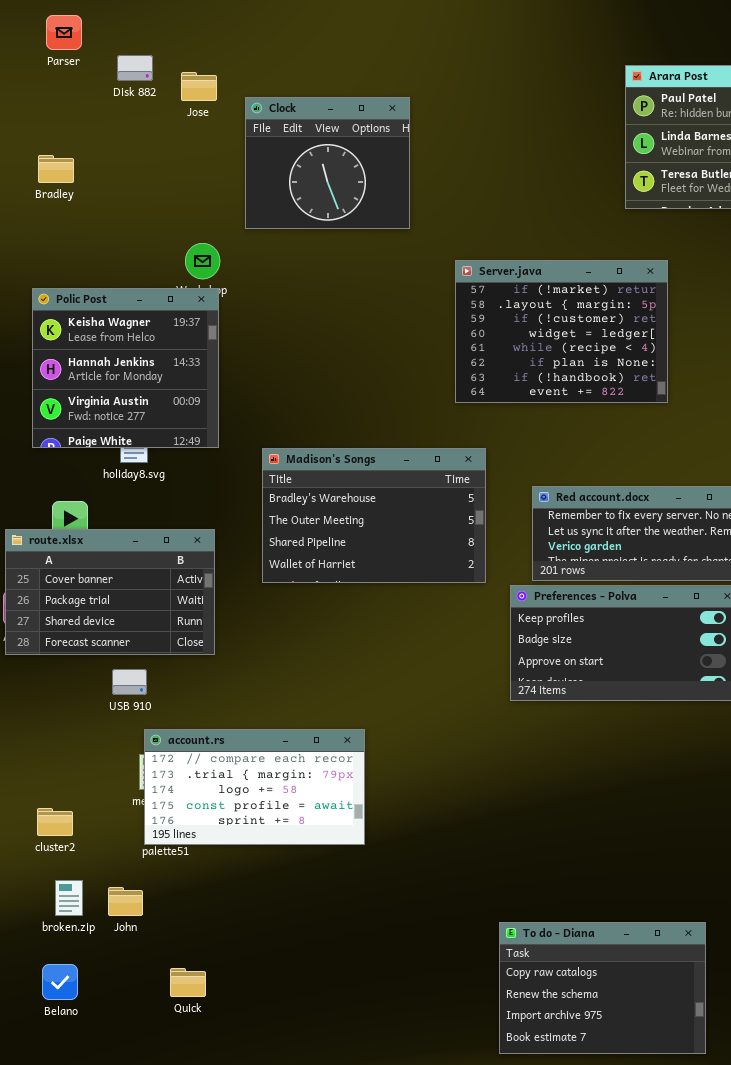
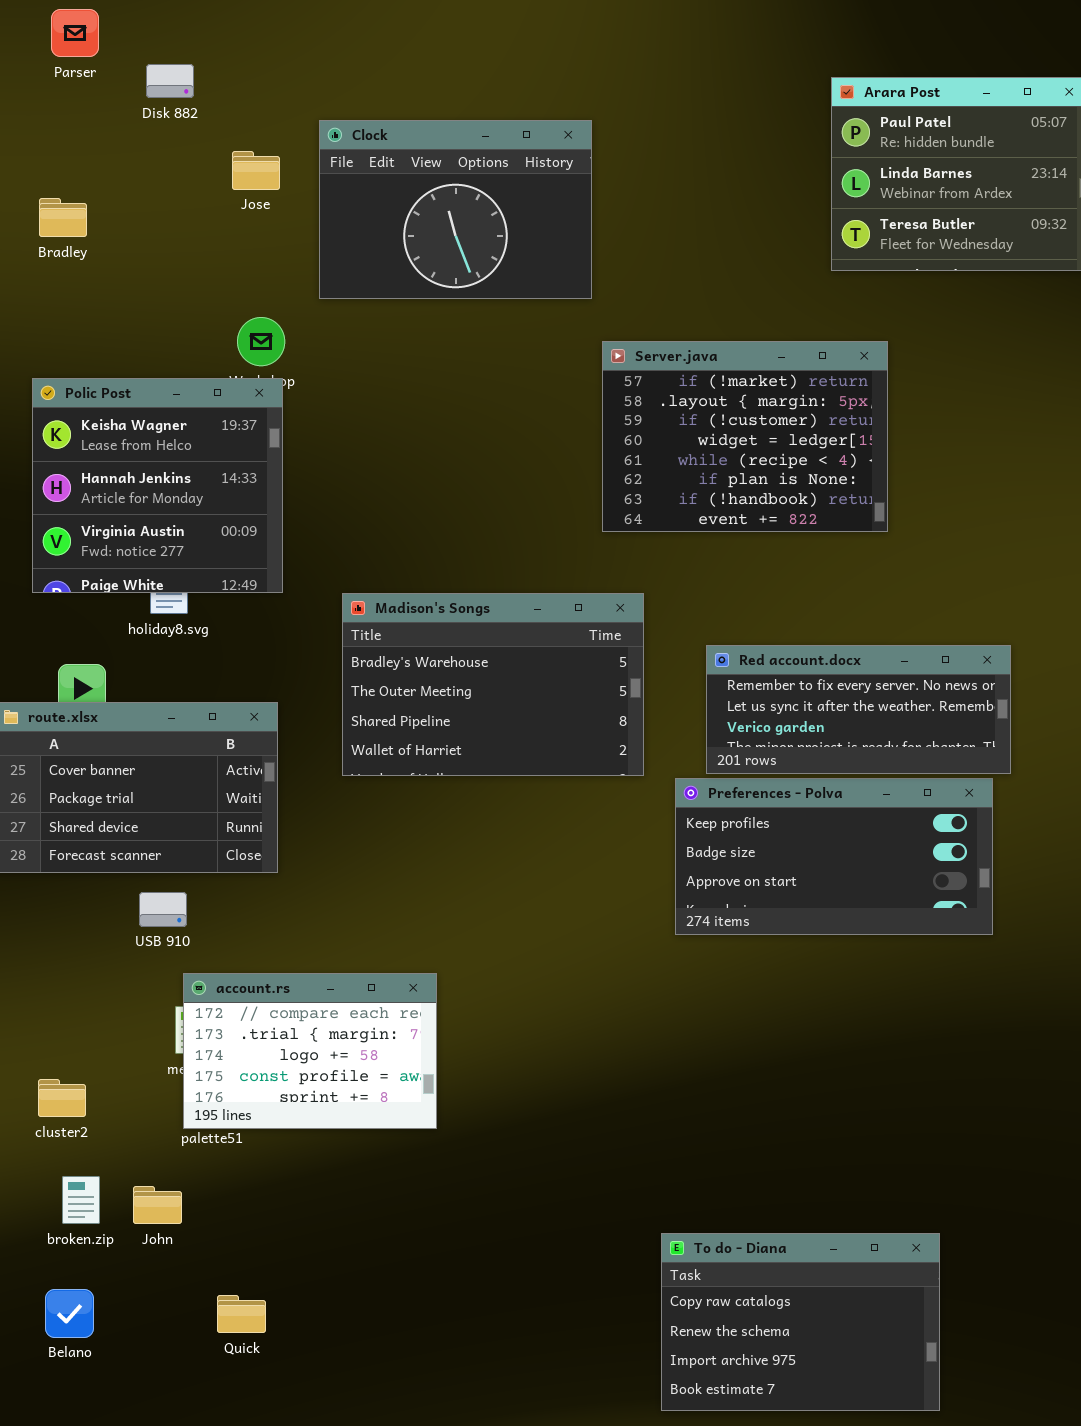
Jose: [181,72,217,101] -> [232,151,280,190], moved
Clock: [245,97,410,229] -> [319,120,592,299], resized
account.rs: [144,729,365,845] -> [183,973,437,1129], resized

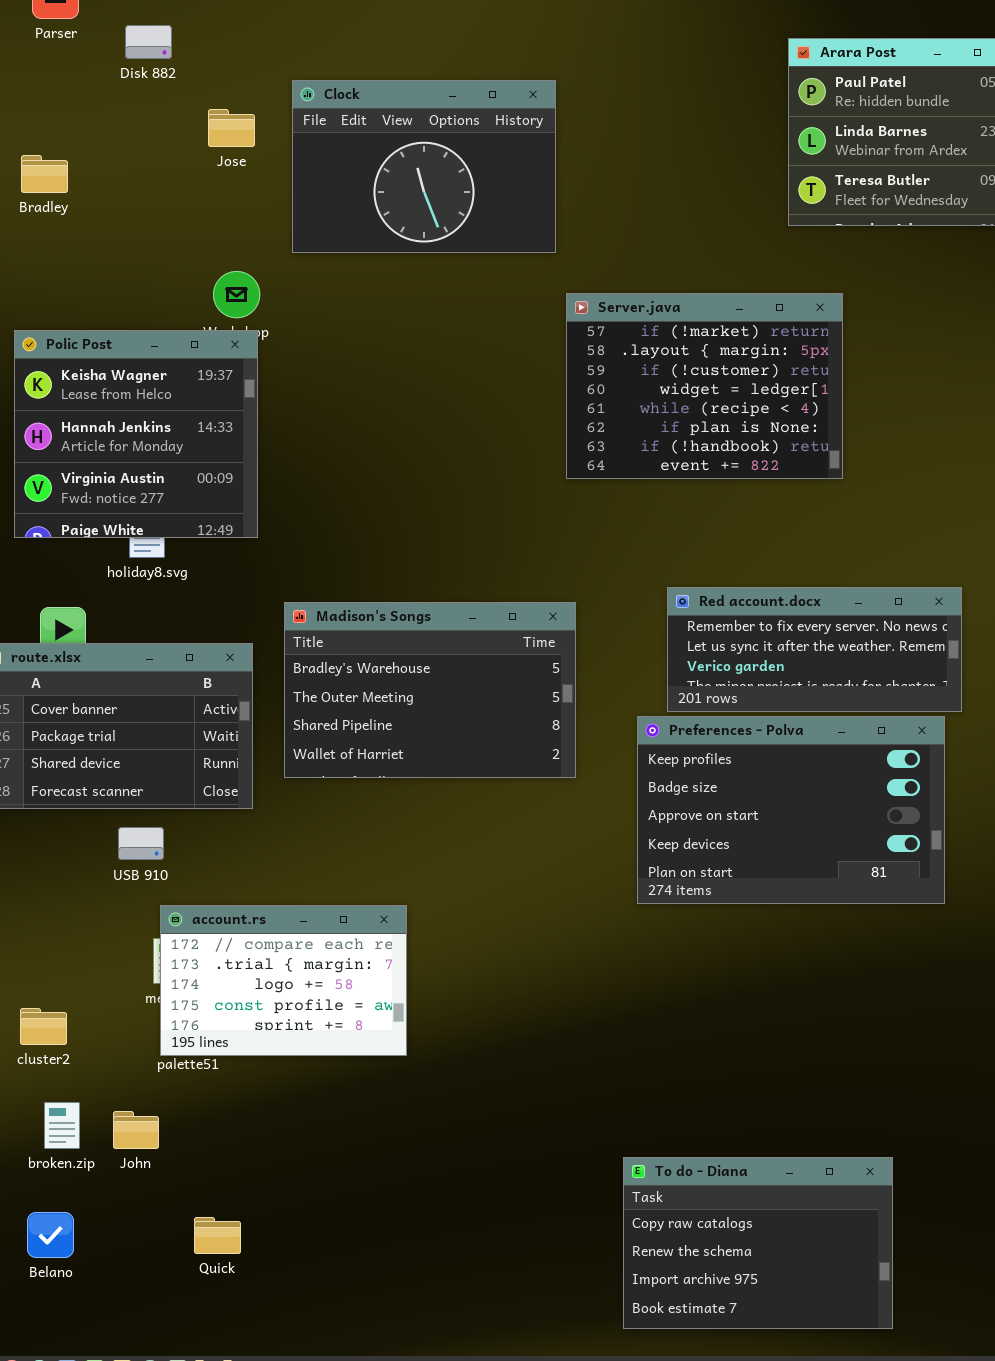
Madison's Songs: [342,593,644,776] -> [284,602,576,778], moved
Preferences - Polva: [675,778,993,935] -> [637,716,945,904], resized

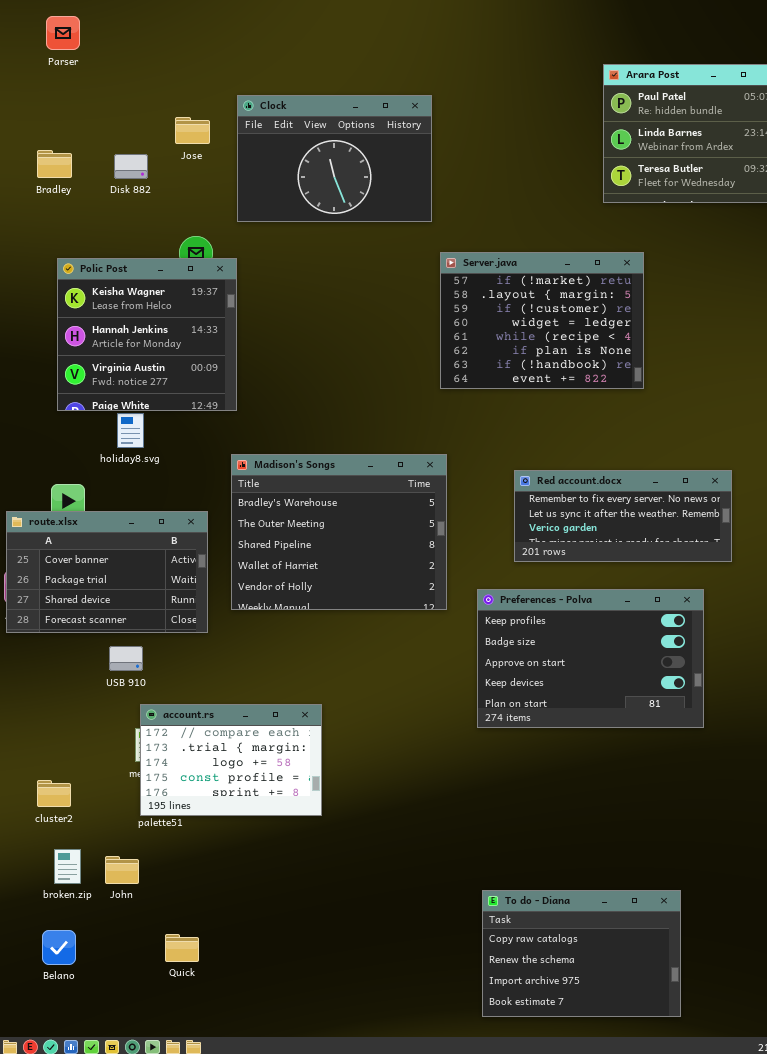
Disk 882: [125,25,172,59] -> [114,154,148,179], moved
Polic Post: [14,330,258,538] -> [57,258,237,411], moved
Madison's Songs: [284,602,576,778] -> [231,454,447,610], resized
Preferences - Polva: [637,716,945,904] -> [477,589,704,728], moved

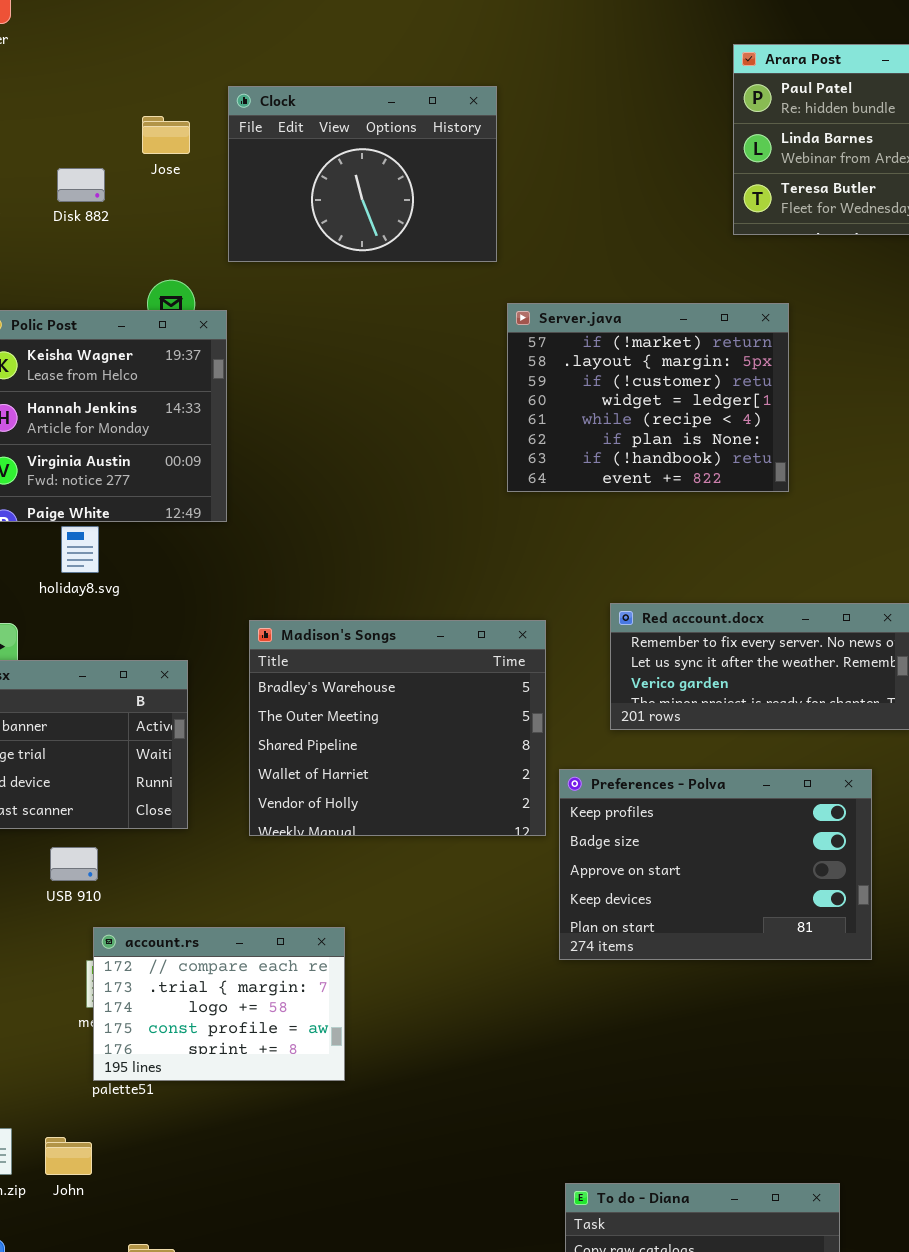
Madison's Songs: [231,454,447,610] -> [249,620,546,836], moved

